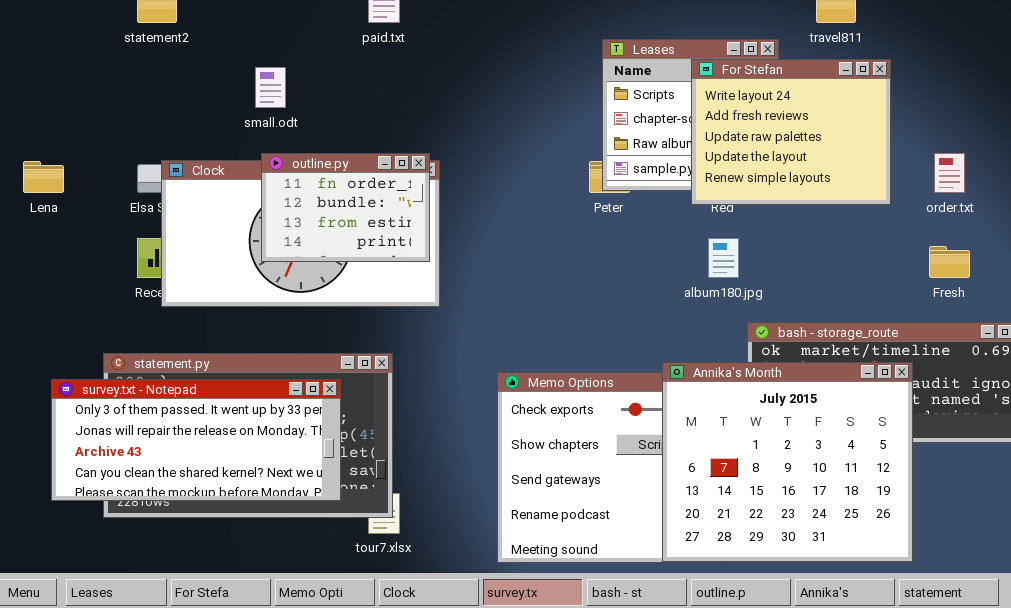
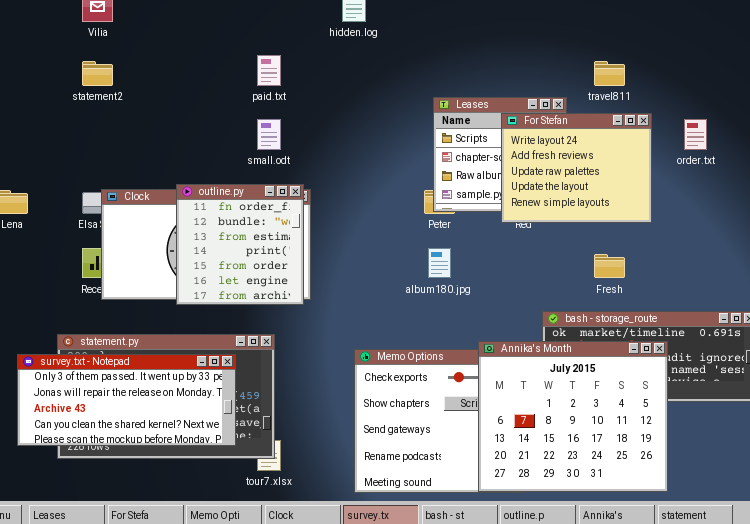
small.odt: [255,67,286,108] -> [257,119,281,150], moved
order.txt: [934,153,965,193] -> [684,119,707,150], moved
outline.py: [261,153,430,262] -> [176,184,304,305], resized
album180.jpg: [708,238,739,278] -> [428,248,451,278], moved
Fresh: [929,246,970,278] -> [594,254,625,278], moved

